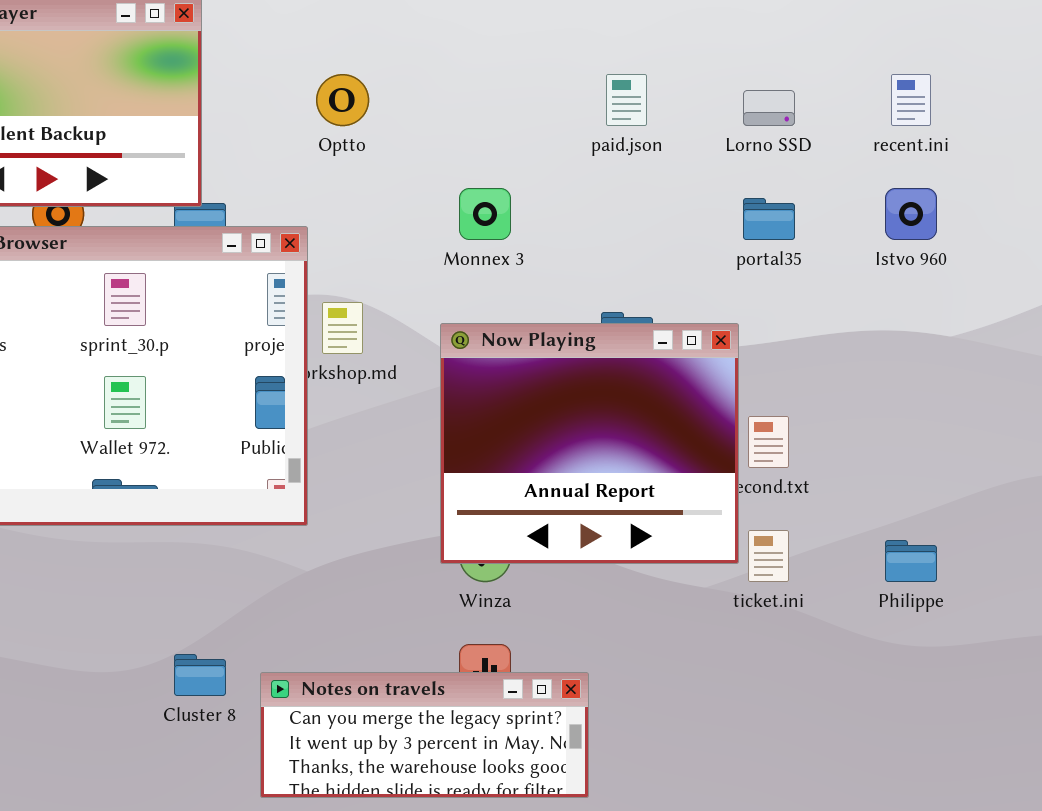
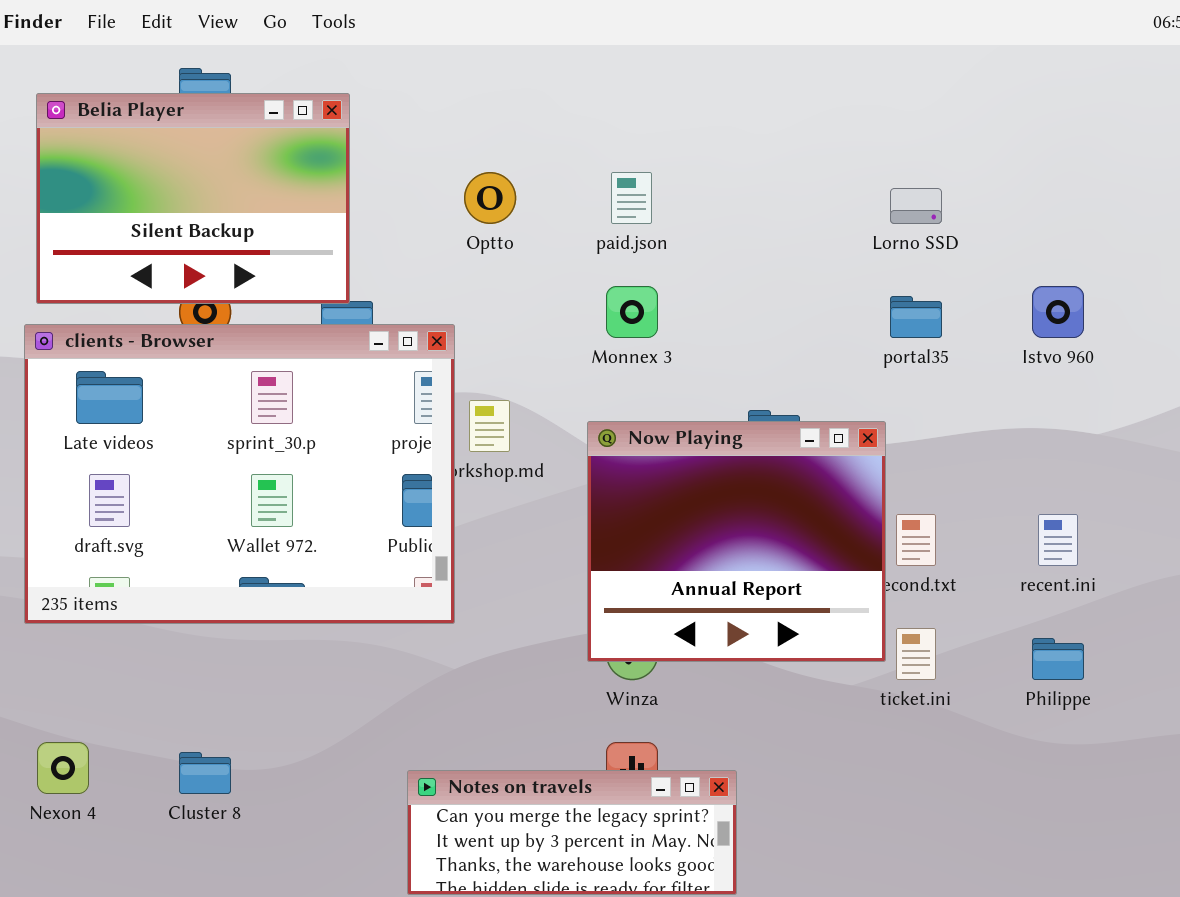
paid.json: [606,74,647,126] -> [611,172,652,224], moved
recent.ini: [891,74,931,126] -> [1038,514,1078,566], moved
Cluster 8: [174,654,226,696] -> [179,752,231,794], moved

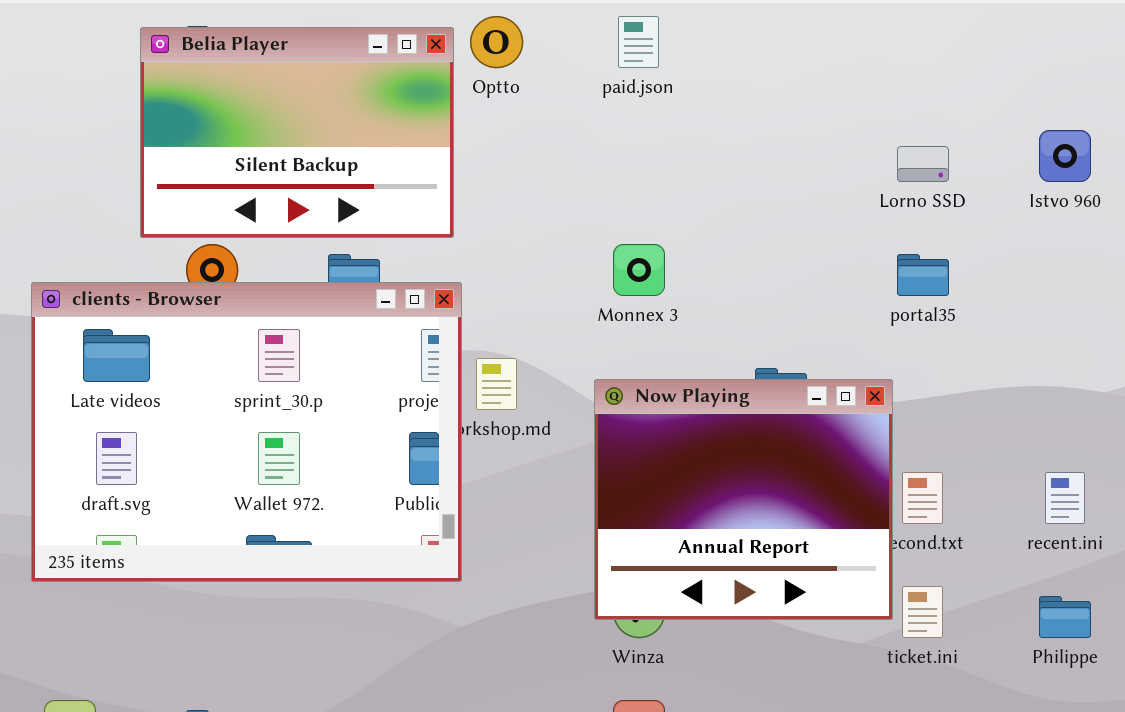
Belia Player: [36,93,350,304] -> [140,27,454,238], moved
Optto: [464,172,516,224] -> [470,16,523,68], moved
paid.json: [611,172,652,224] -> [618,16,659,68], moved
Istvo 960: [1032,286,1084,338] -> [1039,130,1091,182], moved

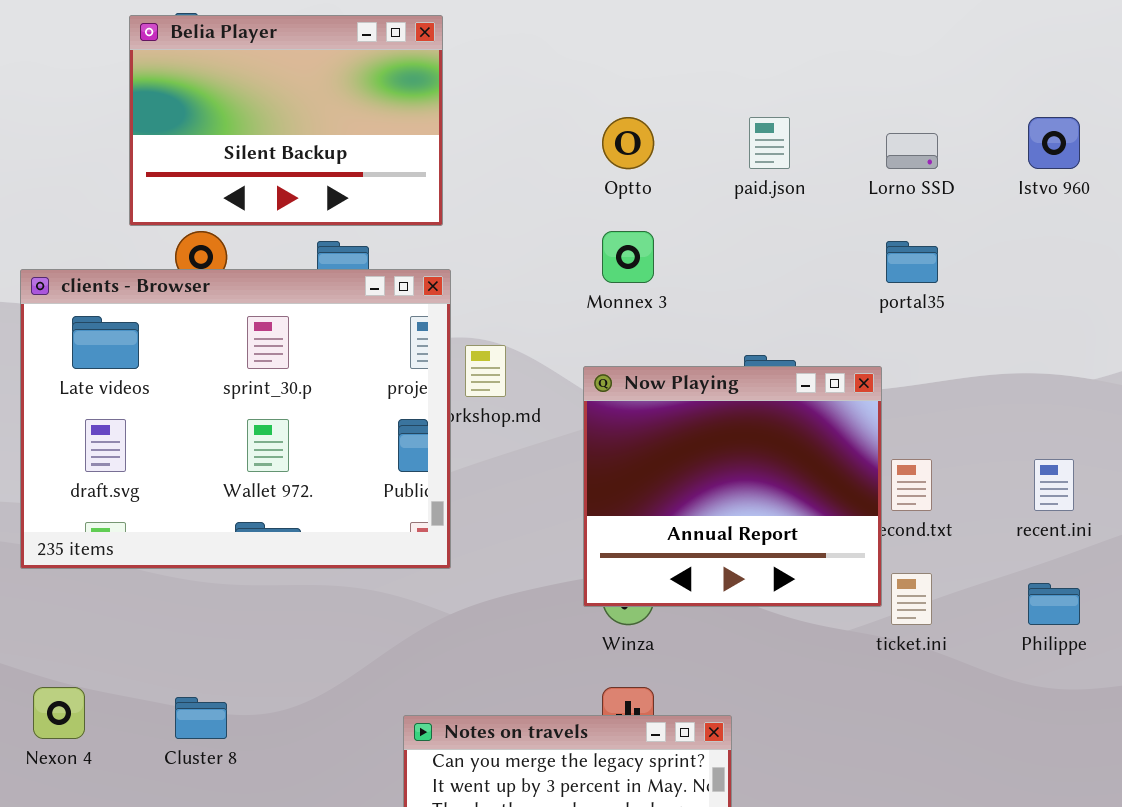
Optto: [470,16,523,68] -> [602,117,654,169], moved
paid.json: [618,16,659,68] -> [749,117,790,169], moved

